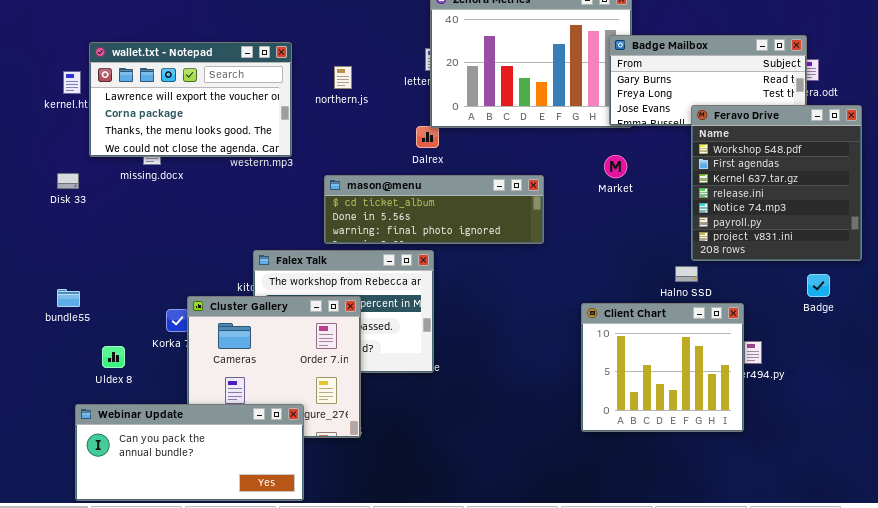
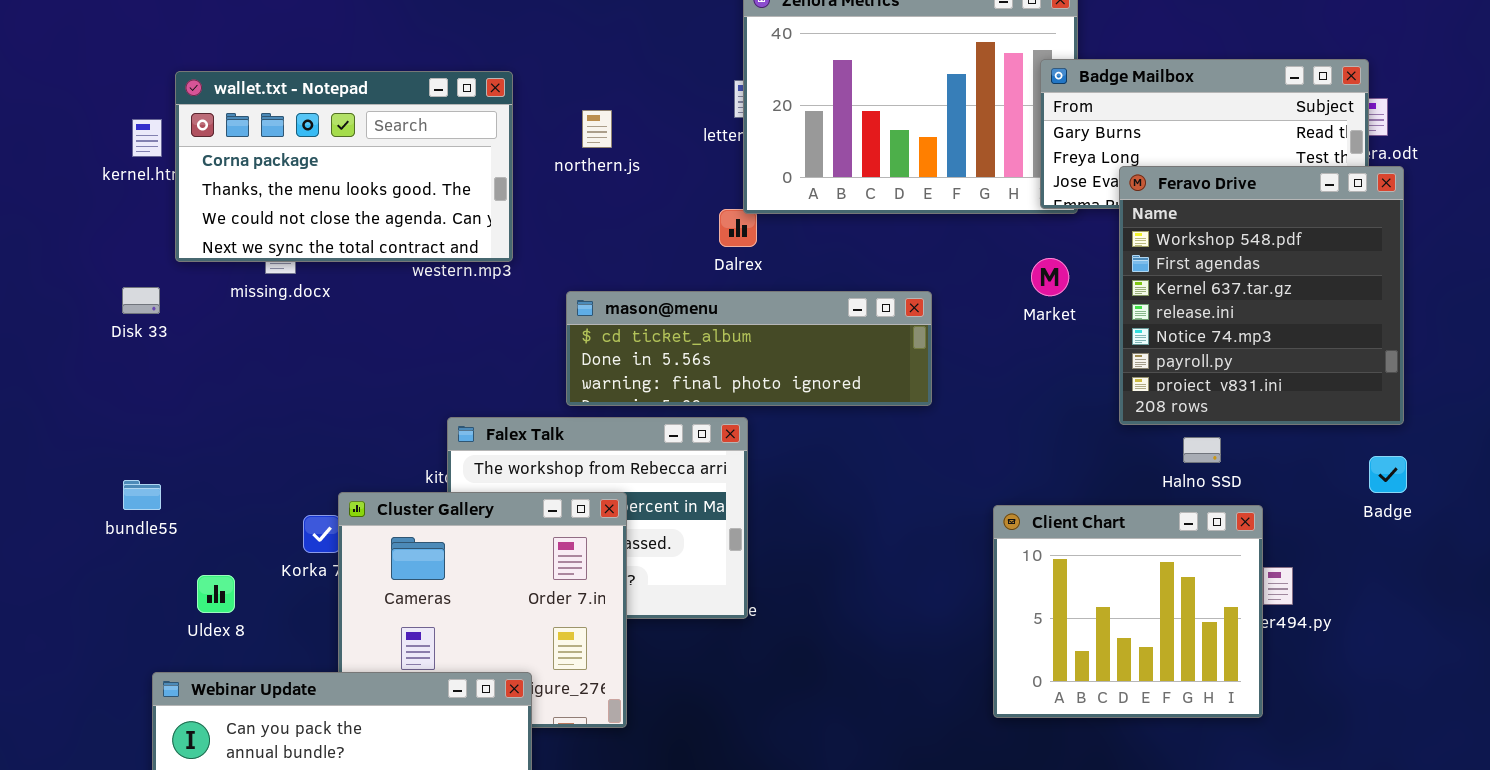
wallet.txt - Notepad: [89,42,292,157] -> [175,71,513,262], scrolled down 1 row
Feravo Drive: [691,105,862,261] -> [1119,166,1404,425], moved
Halno SSD: [675,266,698,282] -> [1183,437,1221,463], moved

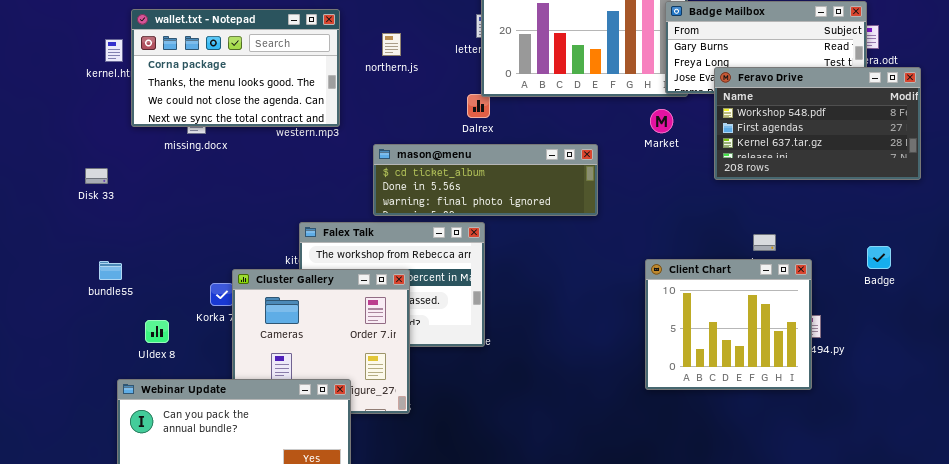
Feravo Drive: [1119,166,1404,425] -> [714,67,921,180], resized
Market: [1031,258,1069,296] -> [650,109,673,133], moved
Disk 33: [122,287,160,314] -> [85,168,108,184], moved
Client Chart: [993,505,1263,718] -> [645,259,812,390], moved

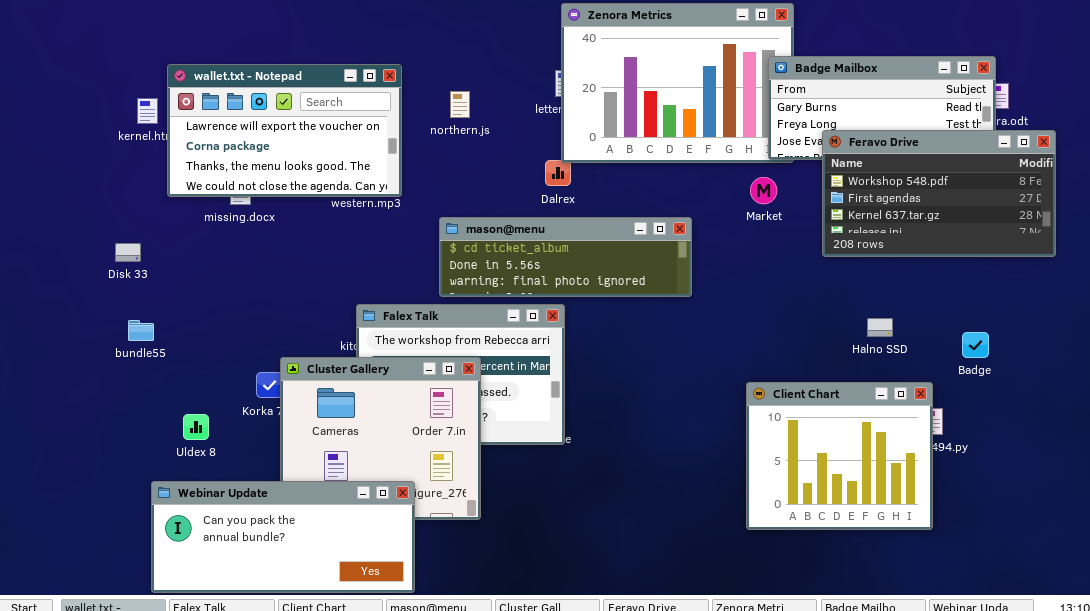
wallet.txt - Notepad: [131,9,340,127] -> [167,64,402,197], scrolled up 1 row
Badge: [867,246,891,269] -> [962,332,989,358], moved
Client Chart: [645,259,812,390] -> [746,382,933,530], moved
bundle55: [99,261,122,280] -> [128,320,154,341], moved

